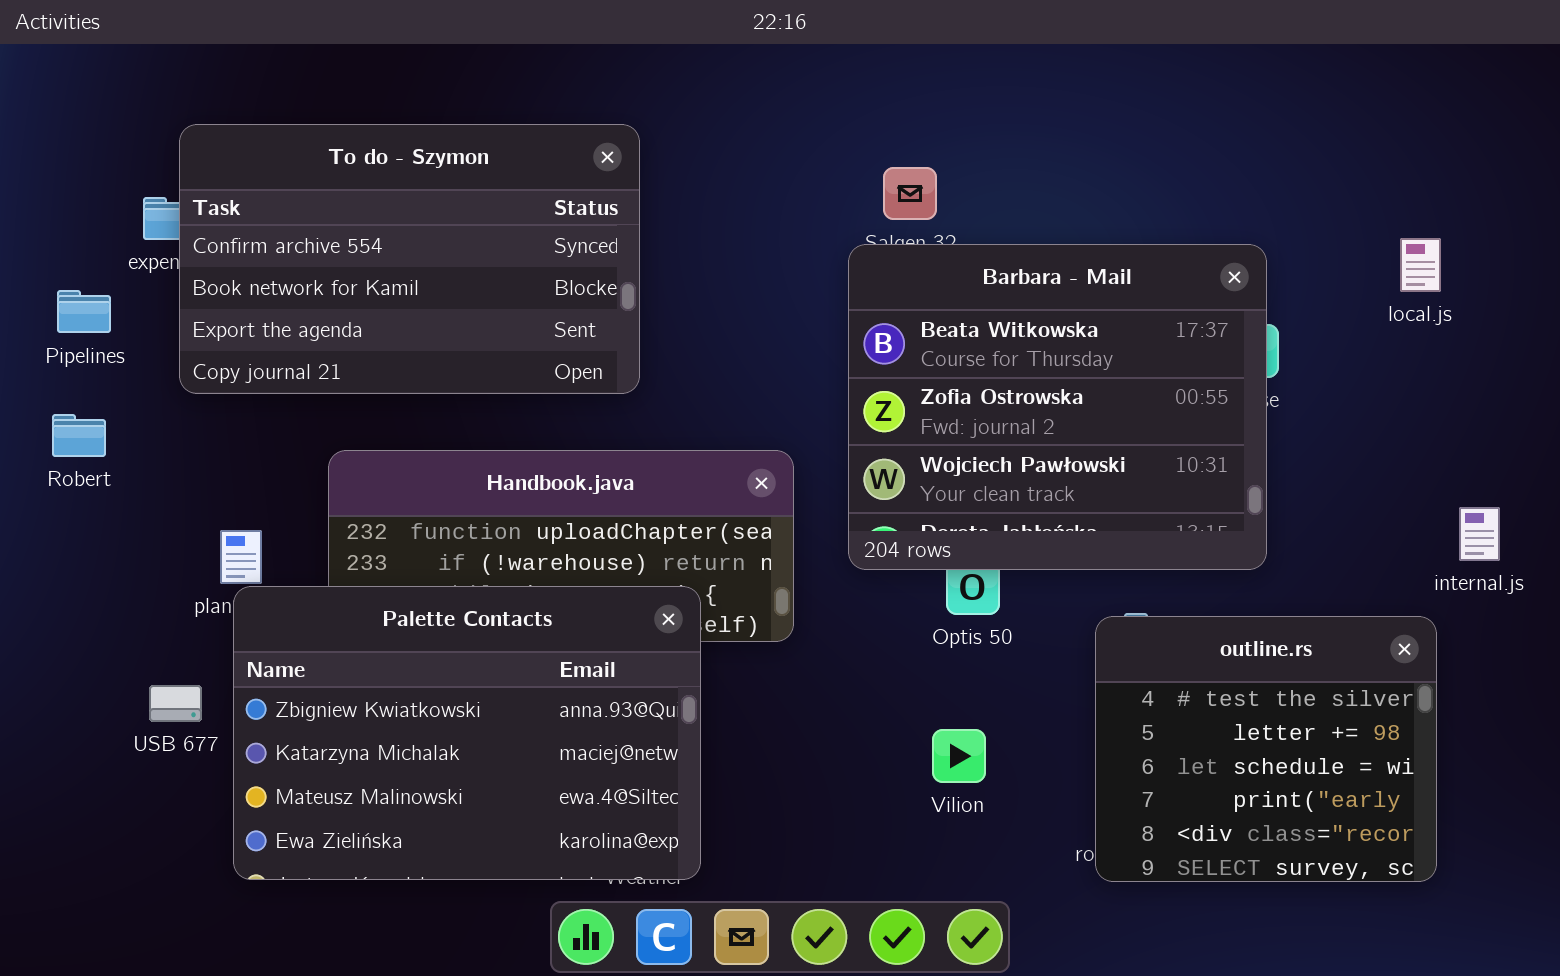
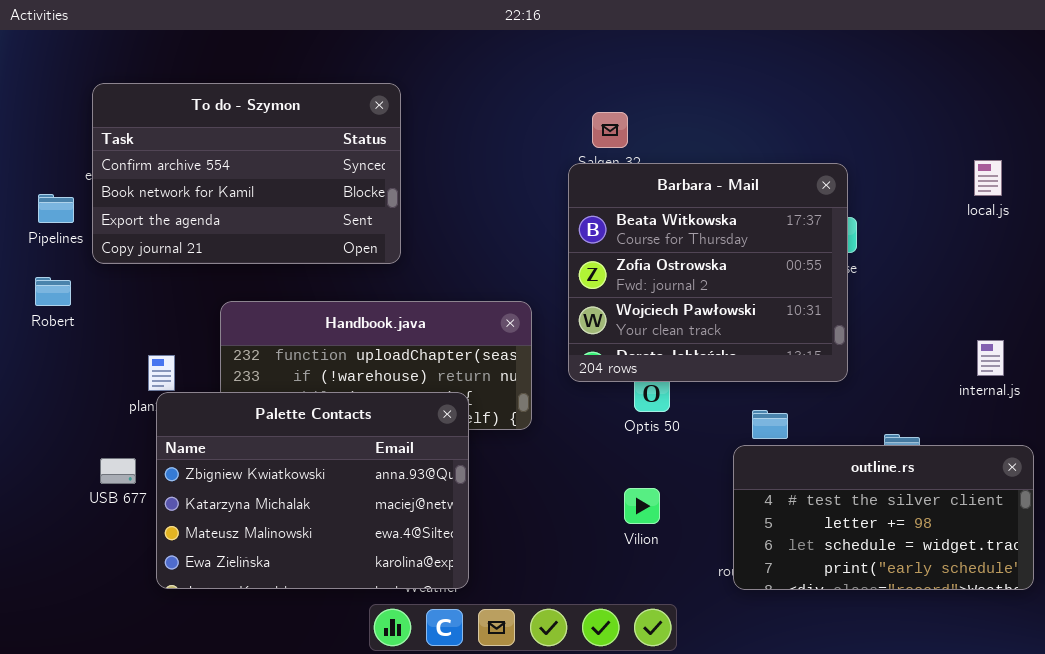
To do - Szymon: [179,124,640,394] -> [92,83,401,264], moved
local.js: [1400,238,1441,292] -> [974,160,1002,196], moved
outline.rs: [1095,616,1437,882] -> [733,445,1034,590], resized

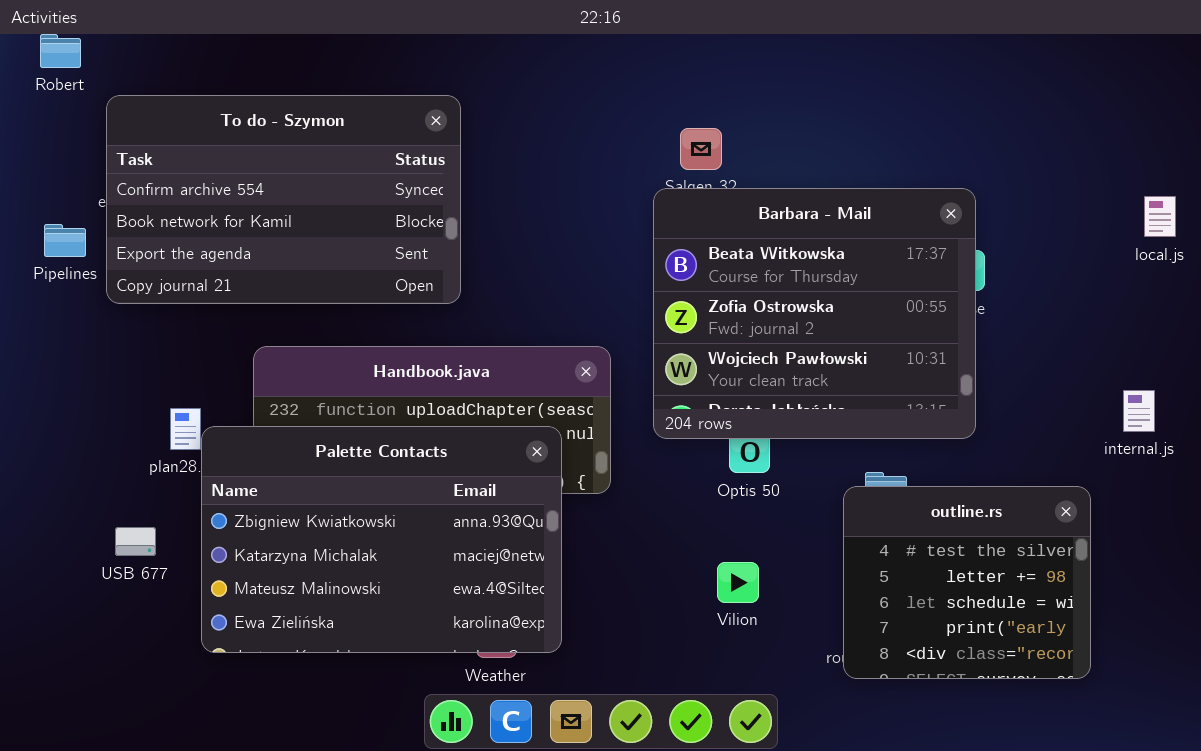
local.js: [974,160,1002,196] -> [1144,196,1176,237], moved
Robert: [35,277,71,306] -> [40,34,81,68], moved
Palette Contacts: [156,392,469,589] -> [201,426,562,653], moved
outline.rs: [733,445,1034,590] -> [843,486,1091,679], resized

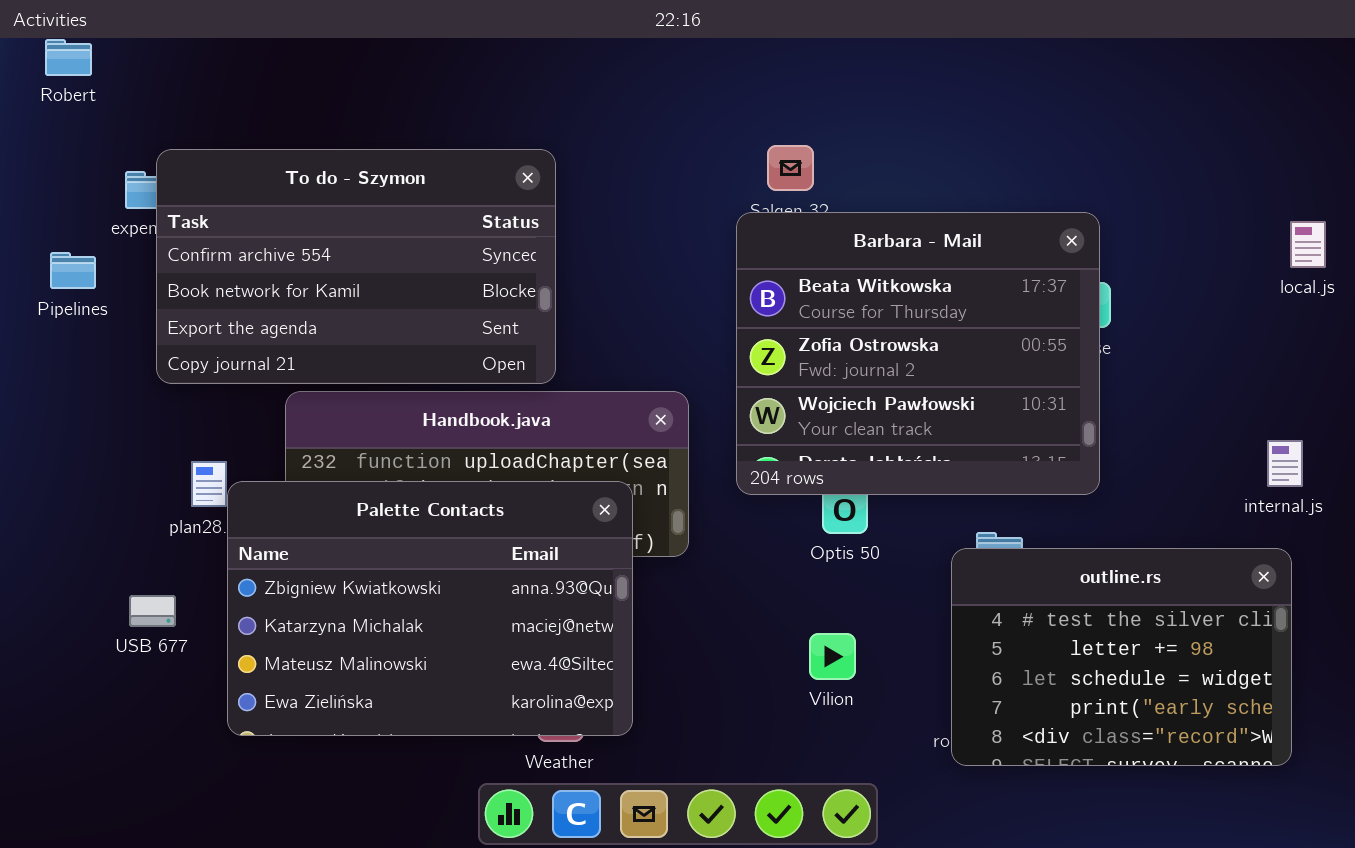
To do - Szymon: [106,95,461,304] -> [156,149,556,384], moved
outline.rs: [843,486,1091,679] -> [951,548,1292,766], resized

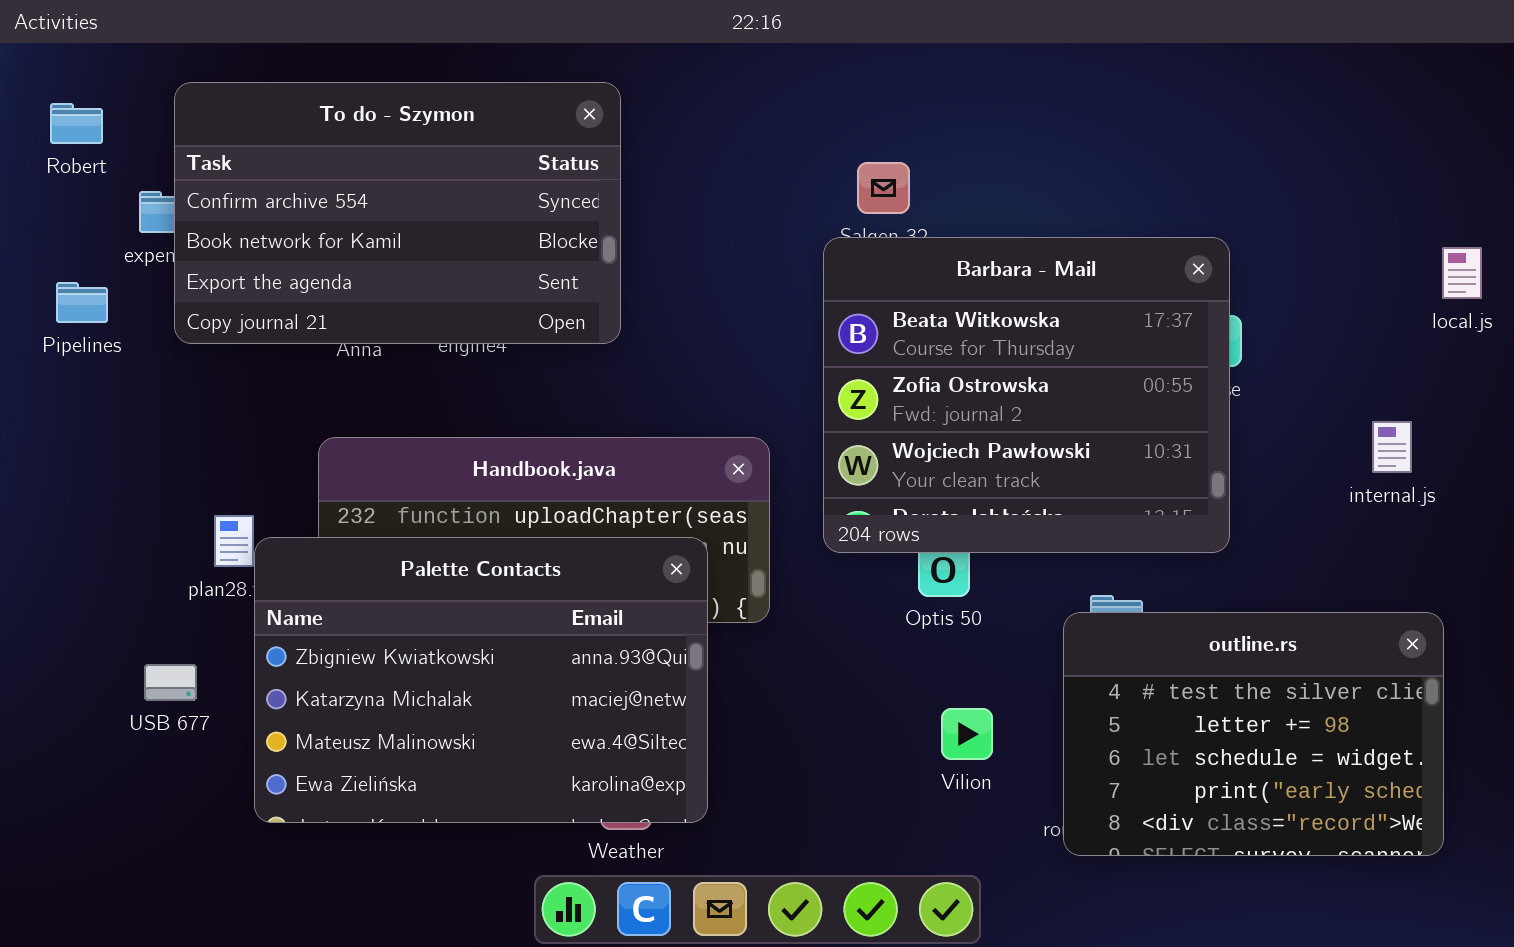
Robert: [45,39,92,76] -> [50,103,103,144], moved
To do - Szymon: [156,149,556,384] -> [174,82,621,344], moved
internal.js: [1267,440,1303,487] -> [1372,421,1412,473], moved
Vilion: [809,633,856,680] -> [941,708,993,760], moved

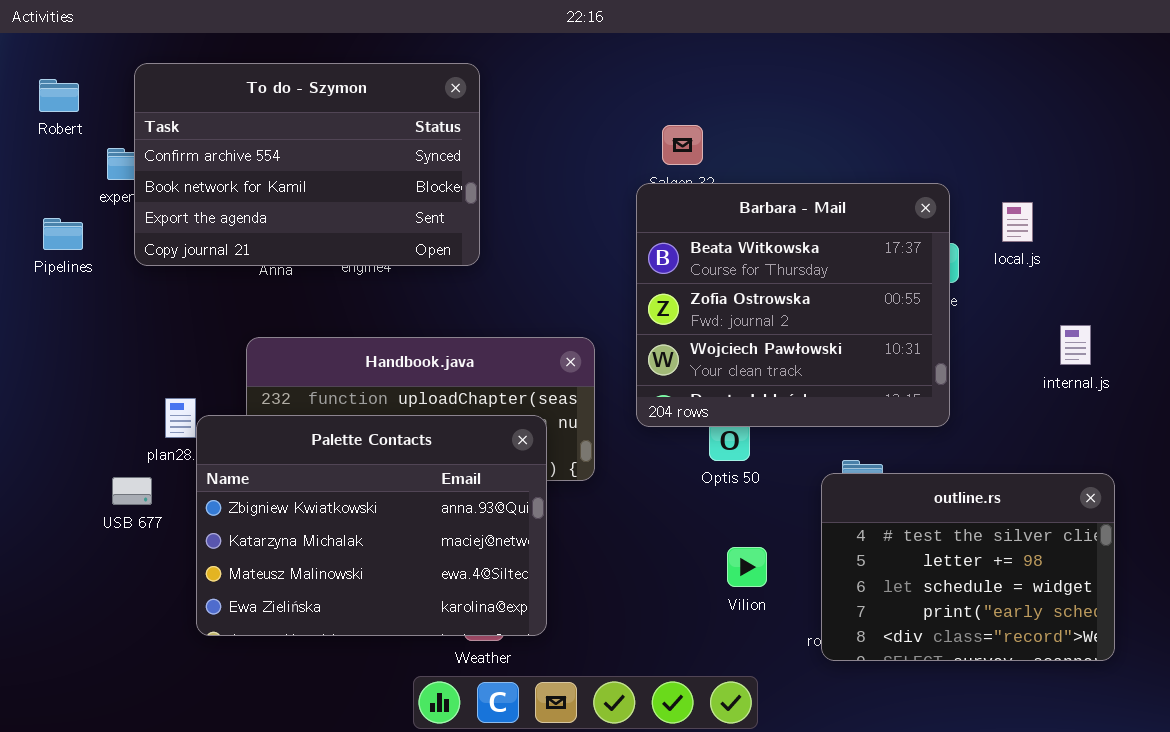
local.js: [1442,247,1482,299] -> [1002,202,1033,242], moved
USB 677: [144,664,197,701] -> [112,477,152,505], moved

